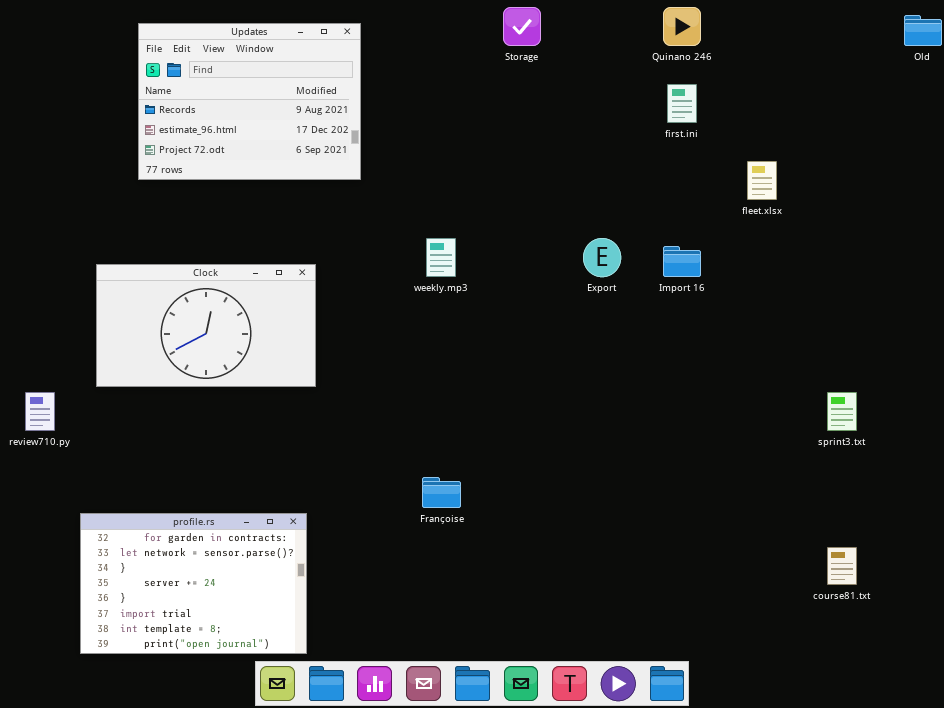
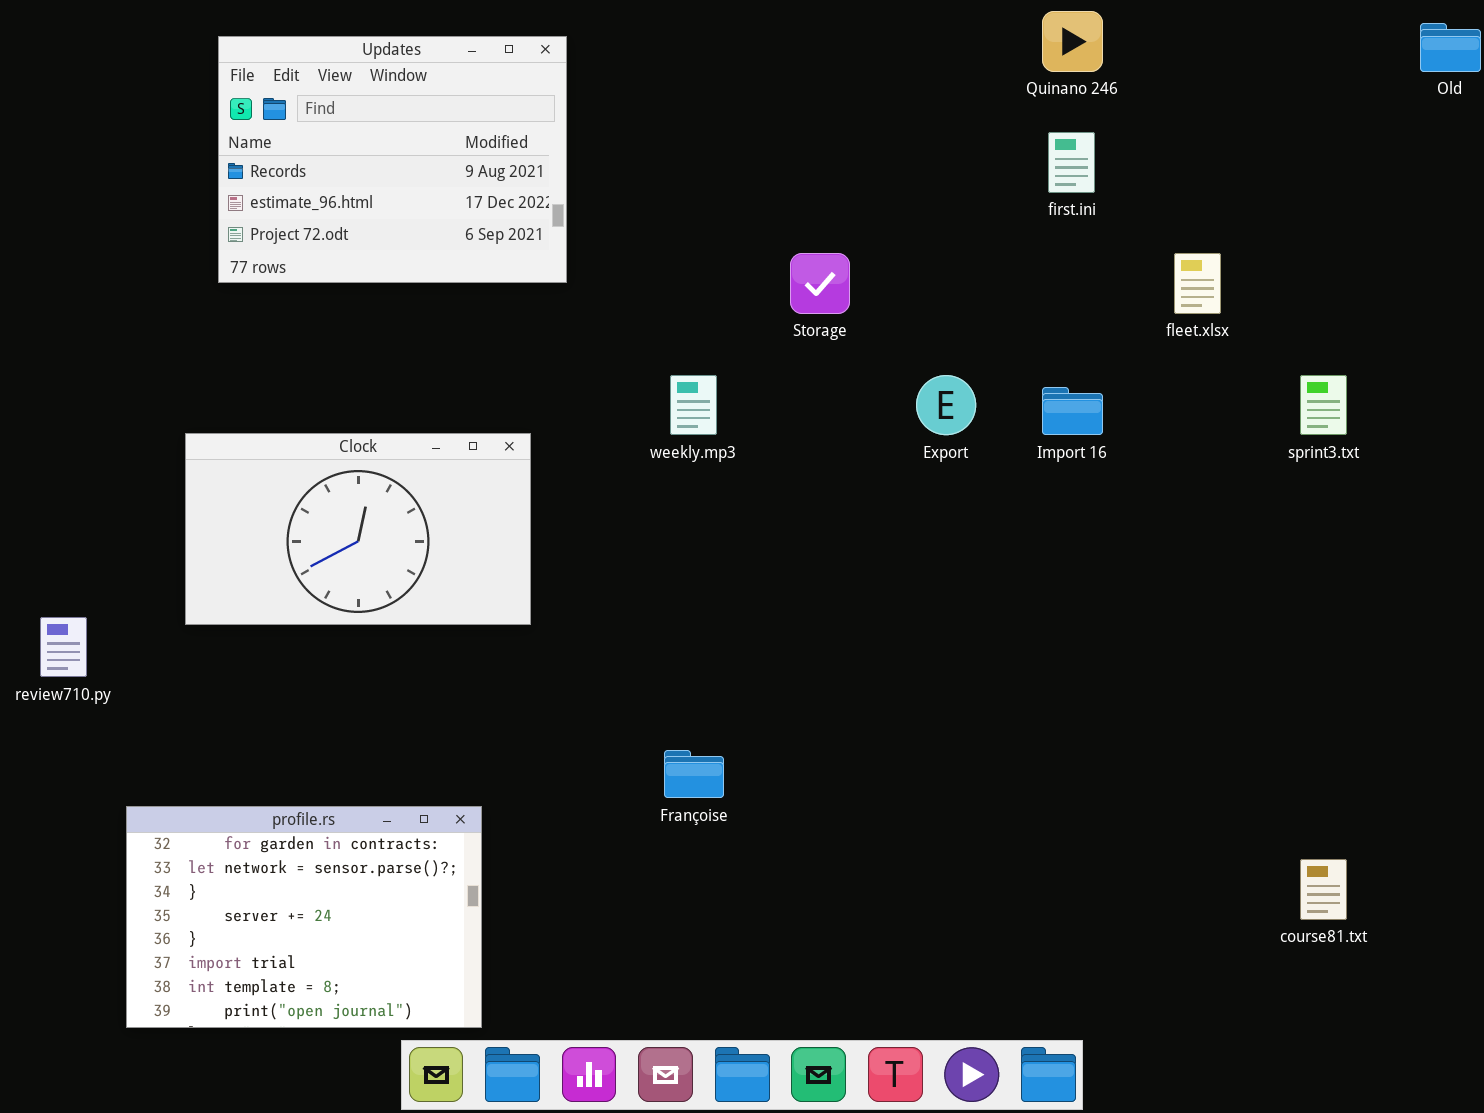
Storage: [503,7,541,46] -> [790,253,850,314], moved
Clock: [96,264,316,387] -> [185,433,531,625], moved
sprint3.txt: [827,392,857,431] -> [1300,375,1347,435], moved

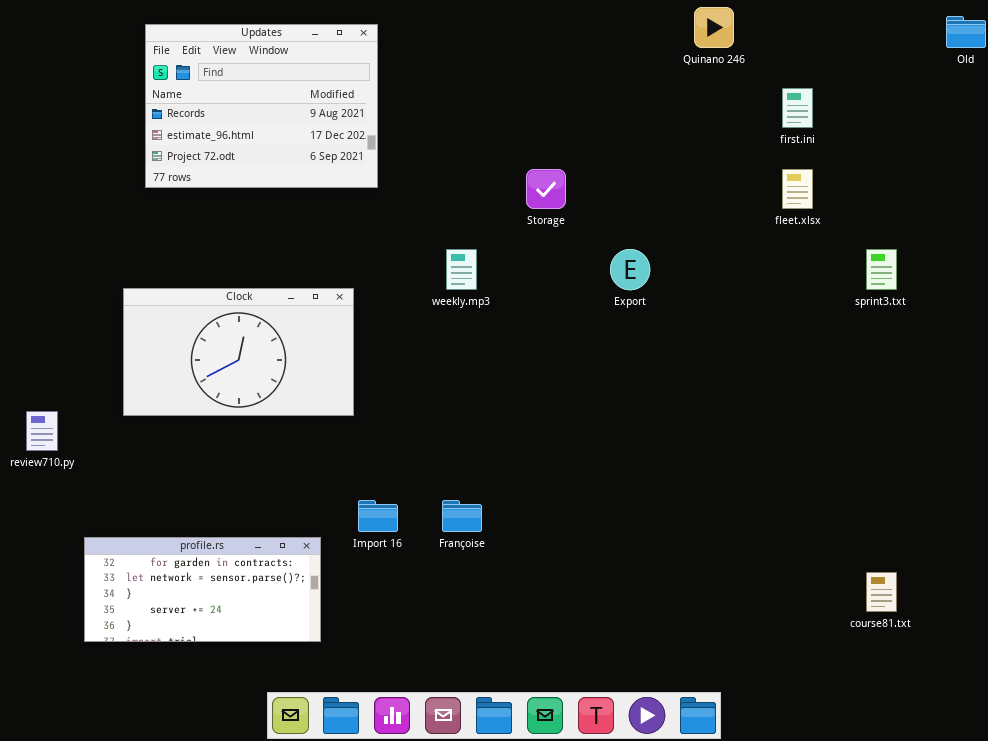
first.ini: [1048,132,1095,193] -> [782,88,813,128], moved
Import 16: [1042,387,1103,435] -> [358,500,398,532], moved
profile.rs: [126,806,482,1028] -> [84,537,321,642], resized

